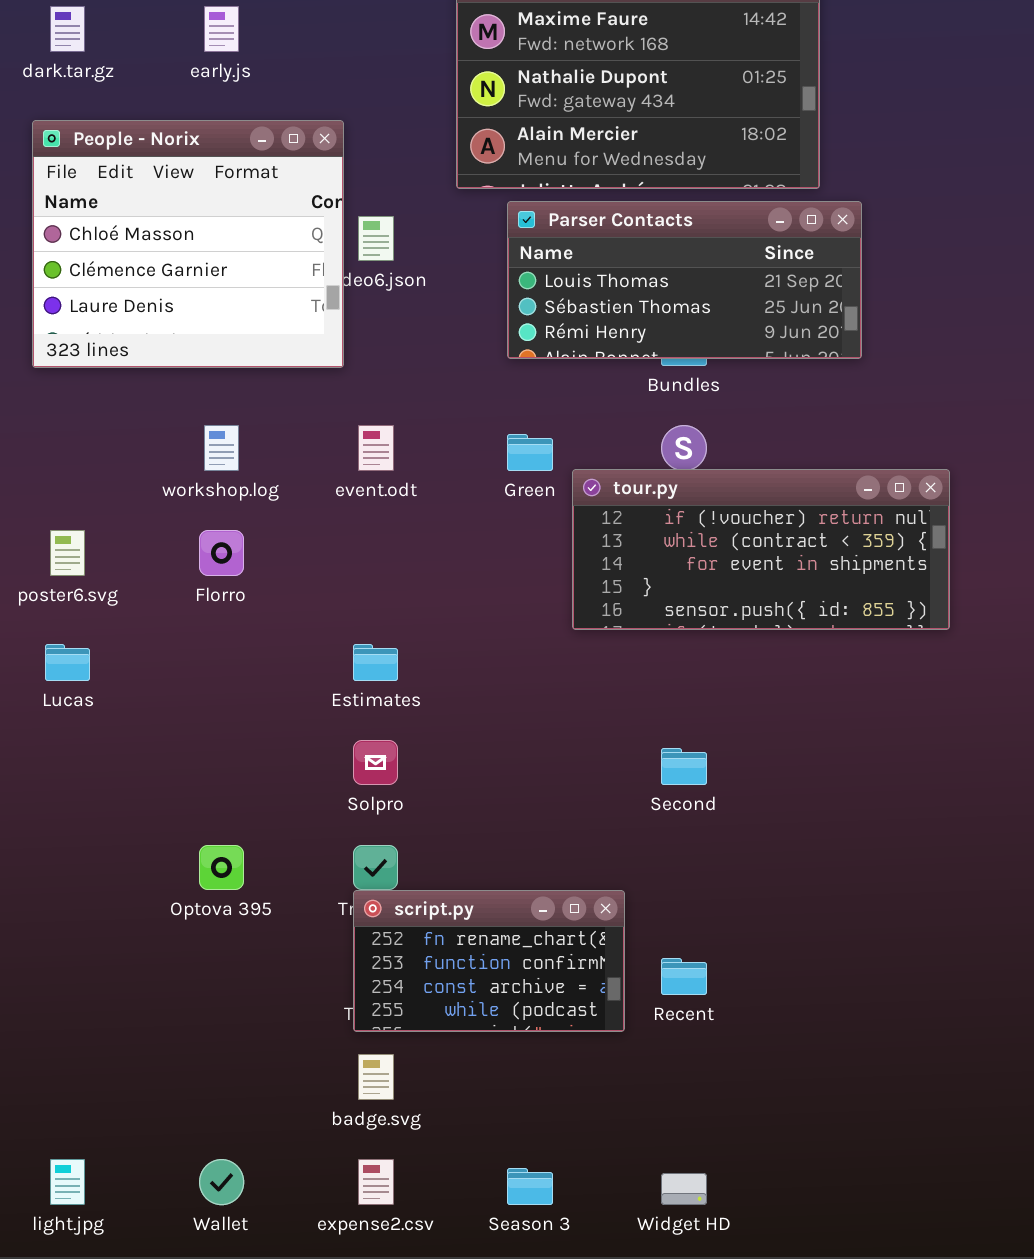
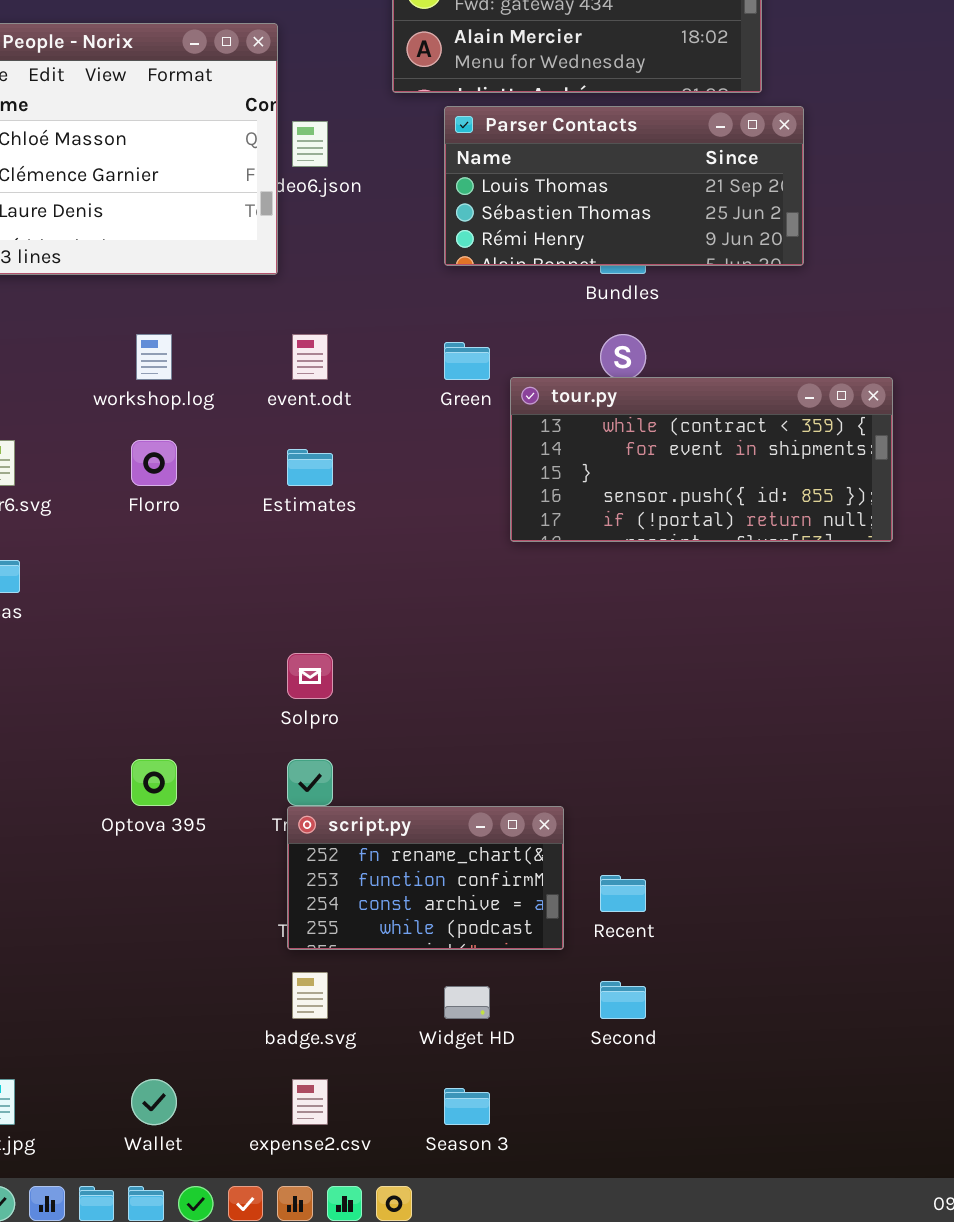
tour.py: [572,469,950,630] -> [510,377,893,542], scrolled down 1 row
Estimates: [353,644,398,681] -> [287,449,333,486], moved
Second: [661,748,707,785] -> [600,981,646,1019], moved
Widget HD: [661,1173,707,1205] -> [444,986,490,1019], moved

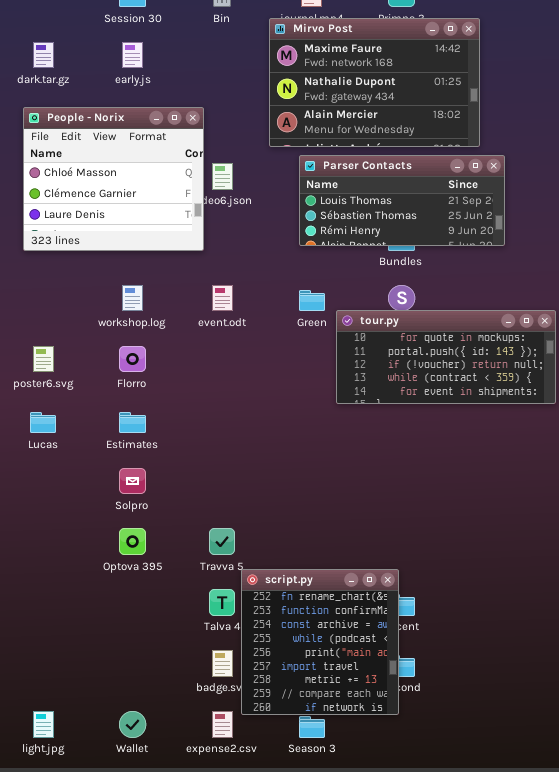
tour.py: [510,377,893,542] -> [336,310,556,404], scrolled up 3 rows
Estimates: [287,449,333,486] -> [119,412,146,433], moved
Solpro: [287,653,333,699] -> [119,468,146,494], moved
script.py: [287,806,564,950] -> [241,569,399,715], moved, resized

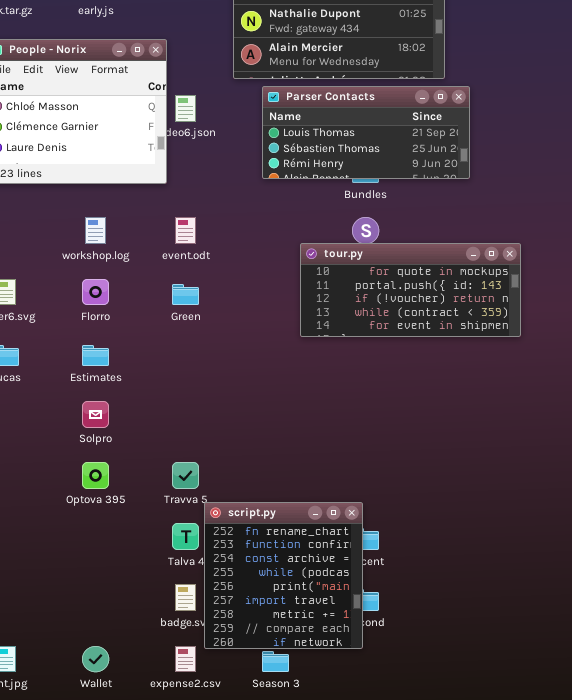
Green: [299,290,325,311] -> [172,284,199,305], moved

